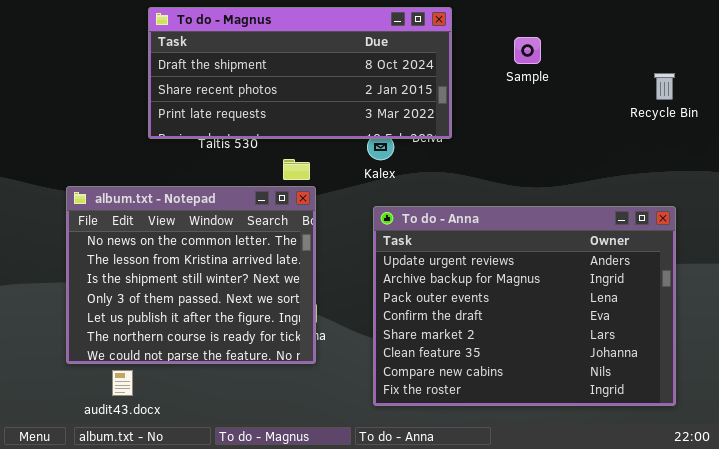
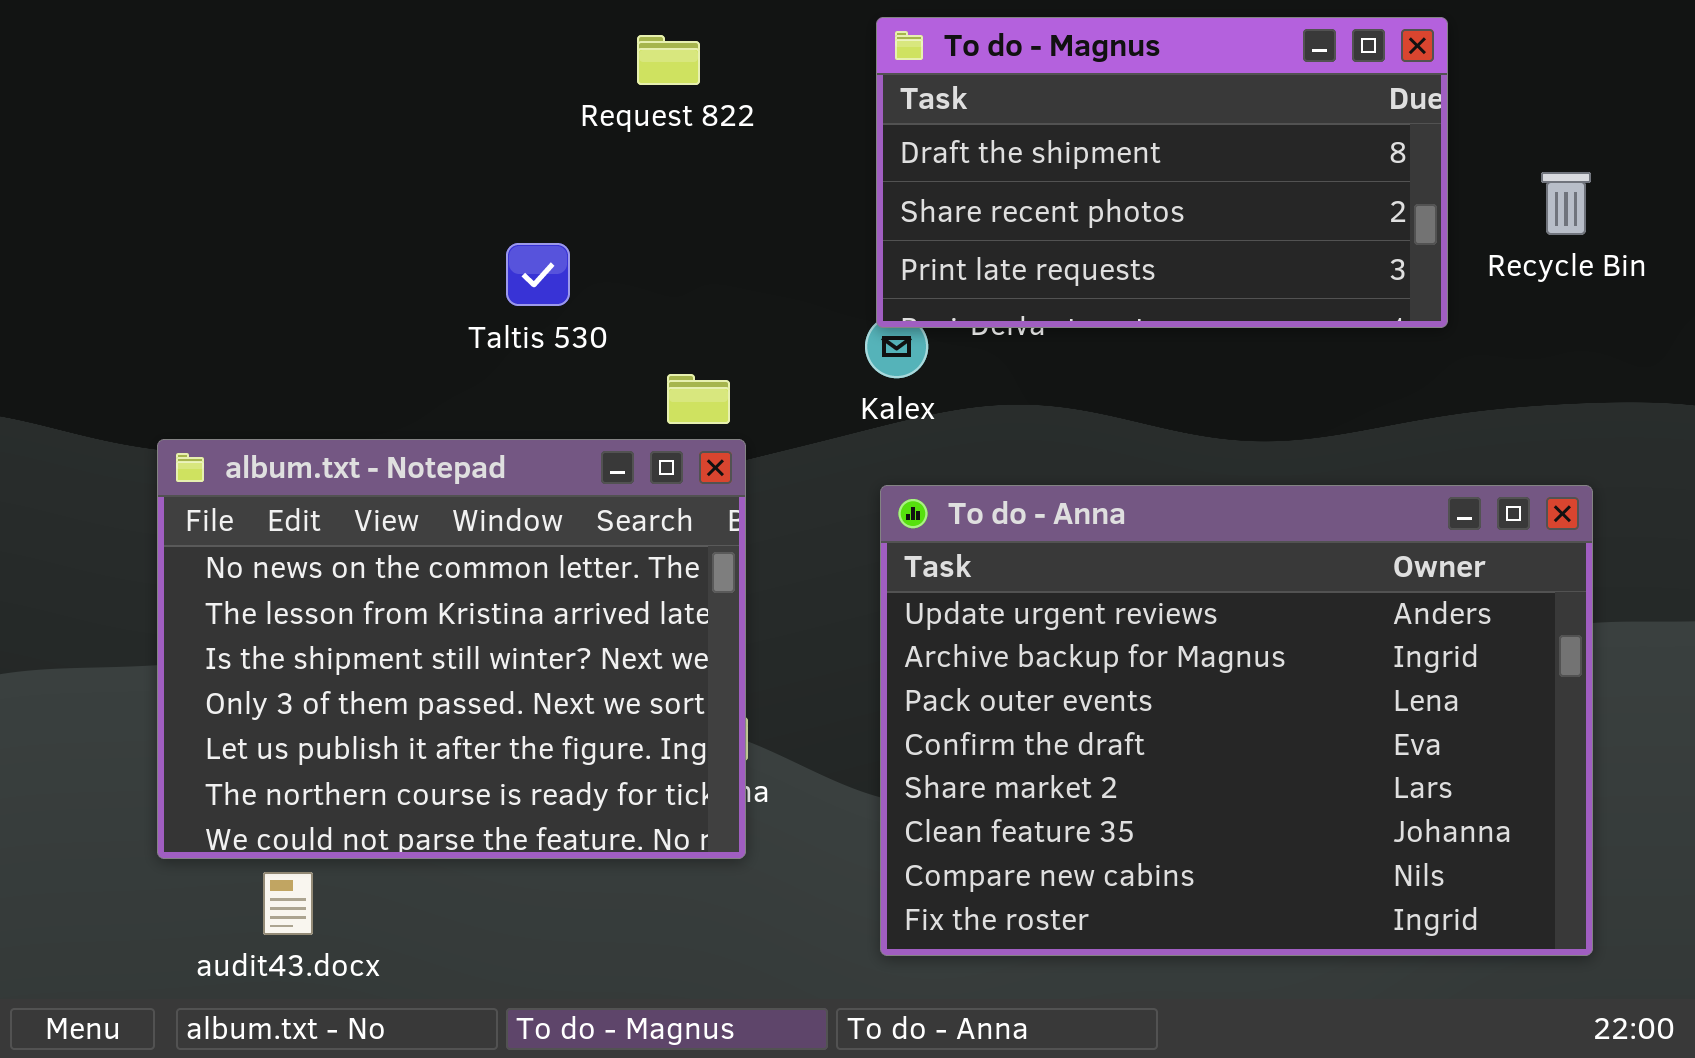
To do - Magnus: [148,7,452,139] -> [876,17,1448,328], moved, resized

